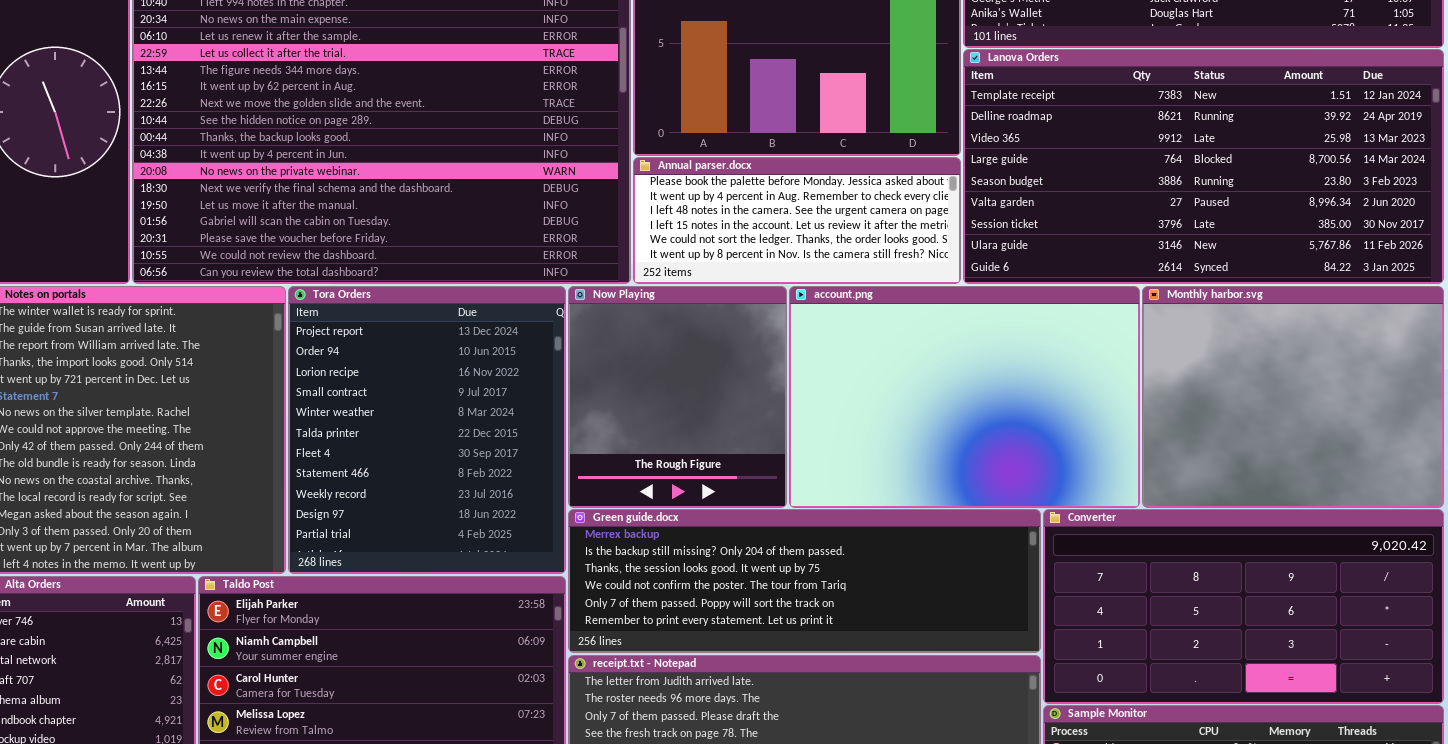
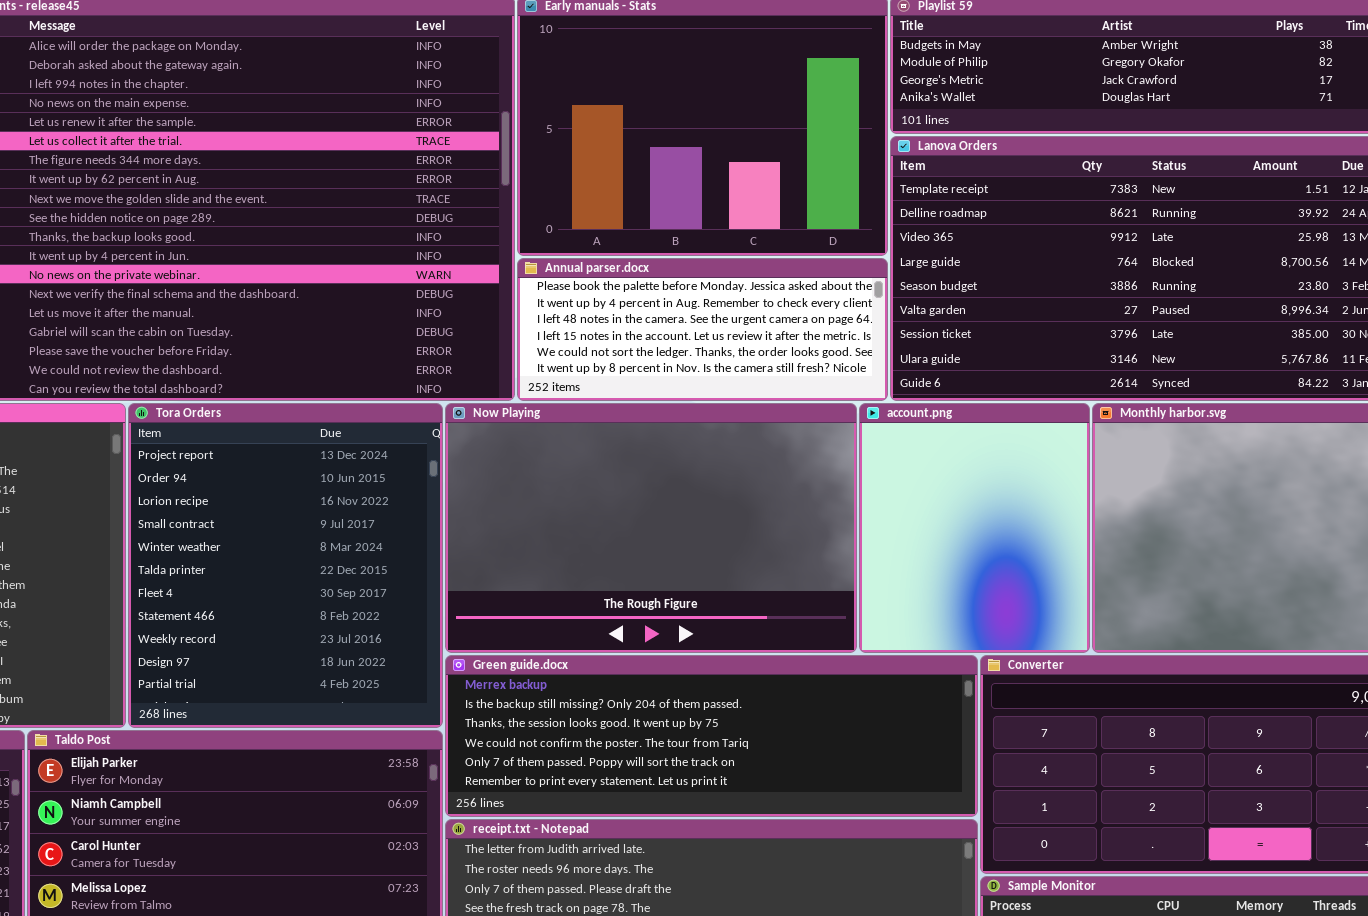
Now Playing: [568,286,787,508] -> [445,403,857,653], resized
account.png: [789,286,1140,508] -> [859,403,1090,653], resized

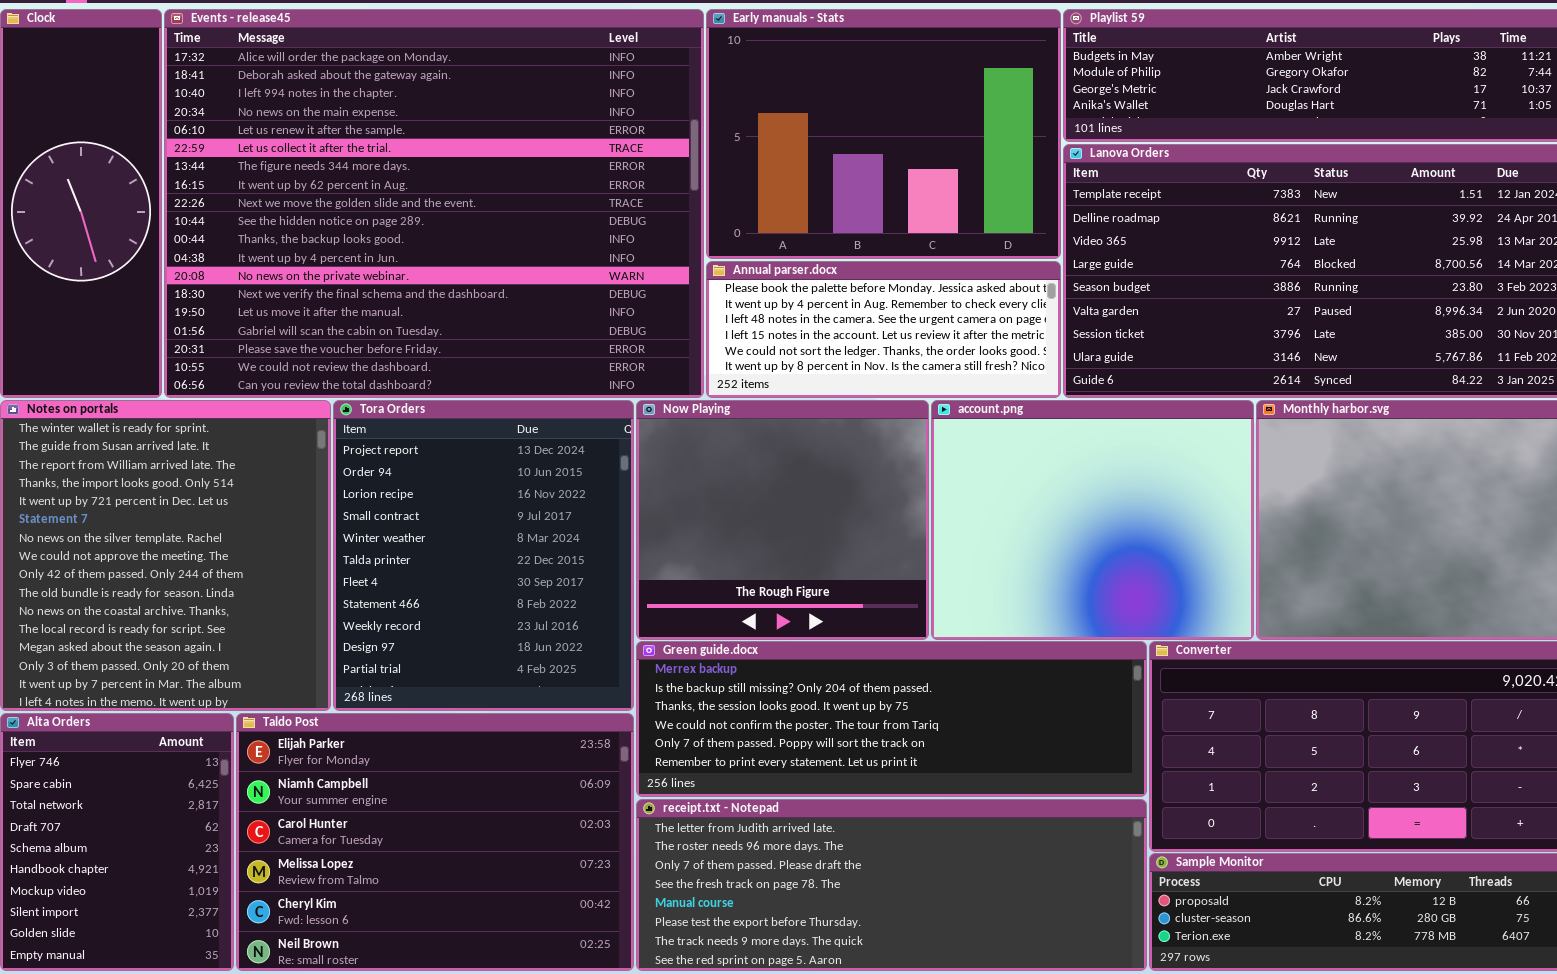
Now Playing: [445,403,857,653] -> [636,400,929,640], resized
account.png: [859,403,1090,653] -> [931,400,1254,640], resized

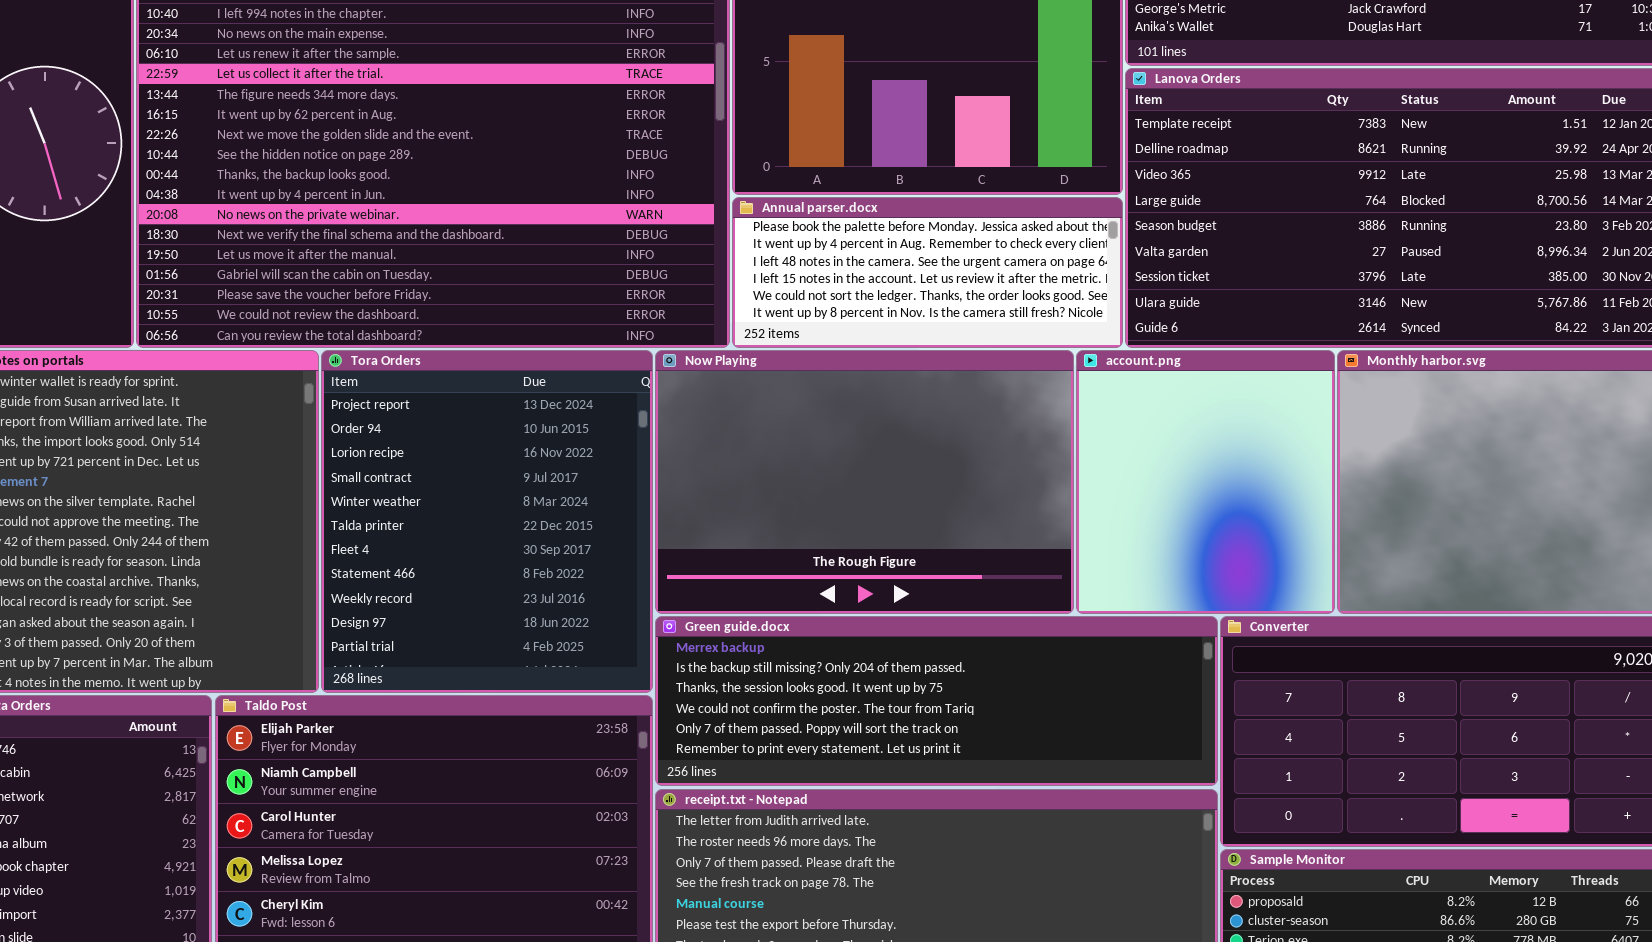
Now Playing: [636,400,929,640] -> [655,350,1074,614], resized
account.png: [931,400,1254,640] -> [1076,350,1335,614], resized

